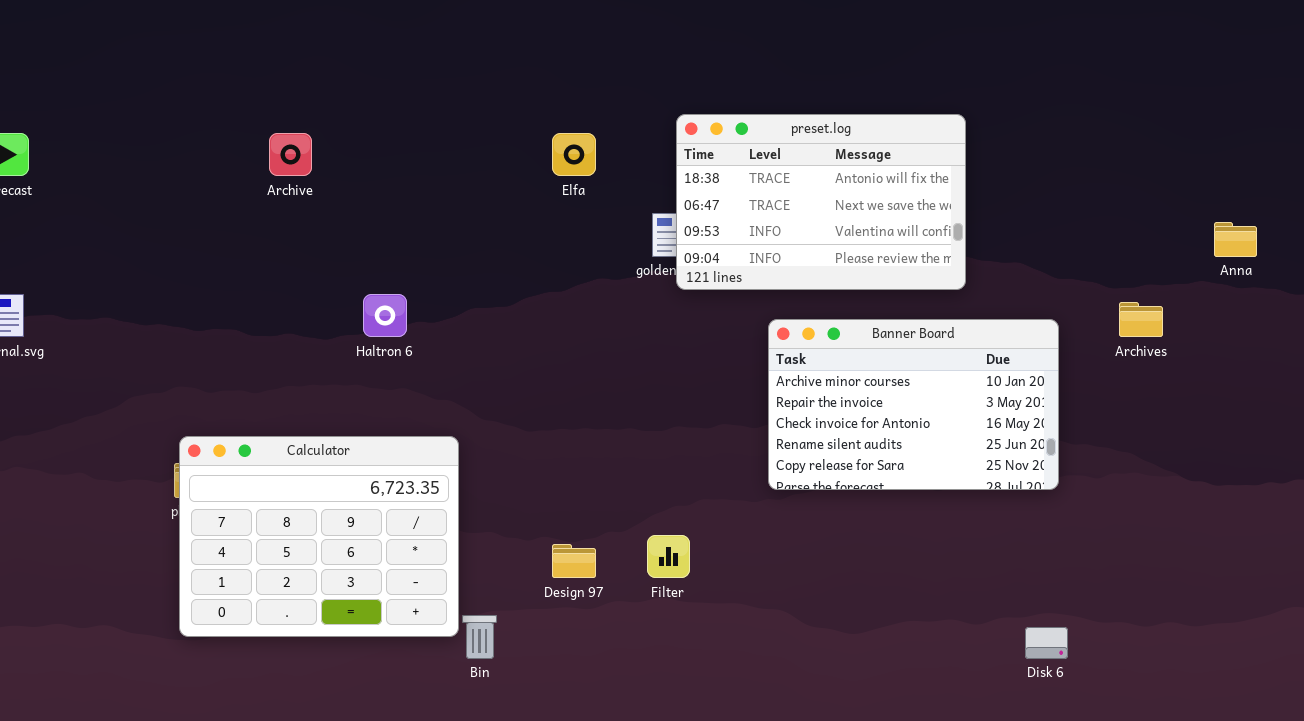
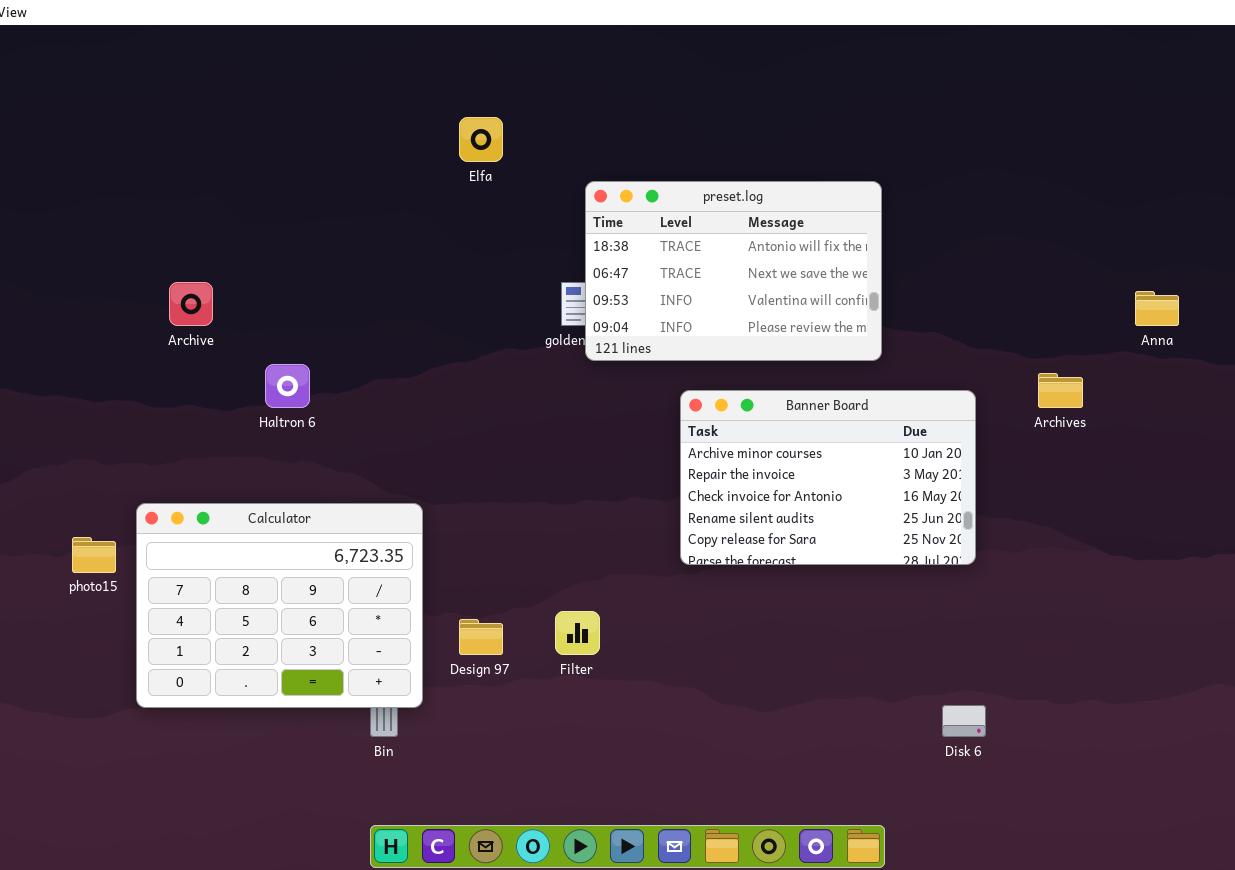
Archive: [269,133,312,176] -> [169,282,213,326], moved
Elfa: [552,133,596,176] -> [459,117,503,162], moved
Calculator: [179,436,459,637] -> [136,503,423,708], moved

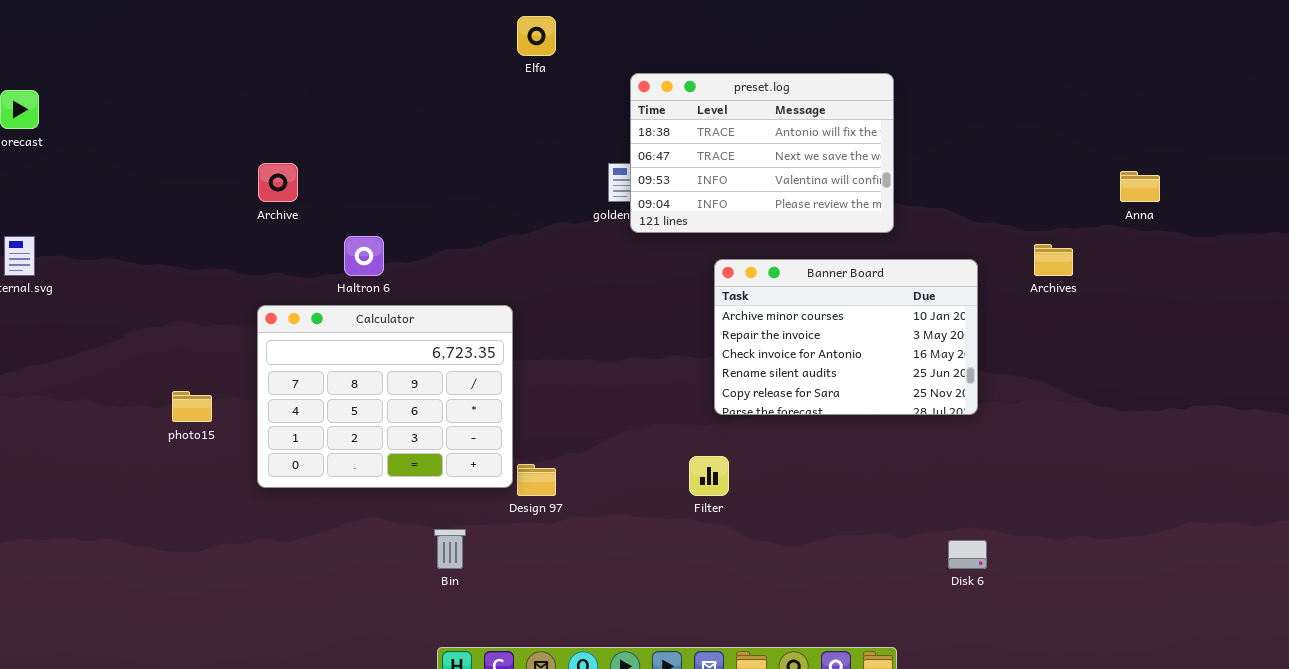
Calculator: [136,503,423,708] -> [257,305,513,488], moved
Filter: [555,611,600,655] -> [689,456,729,496], moved

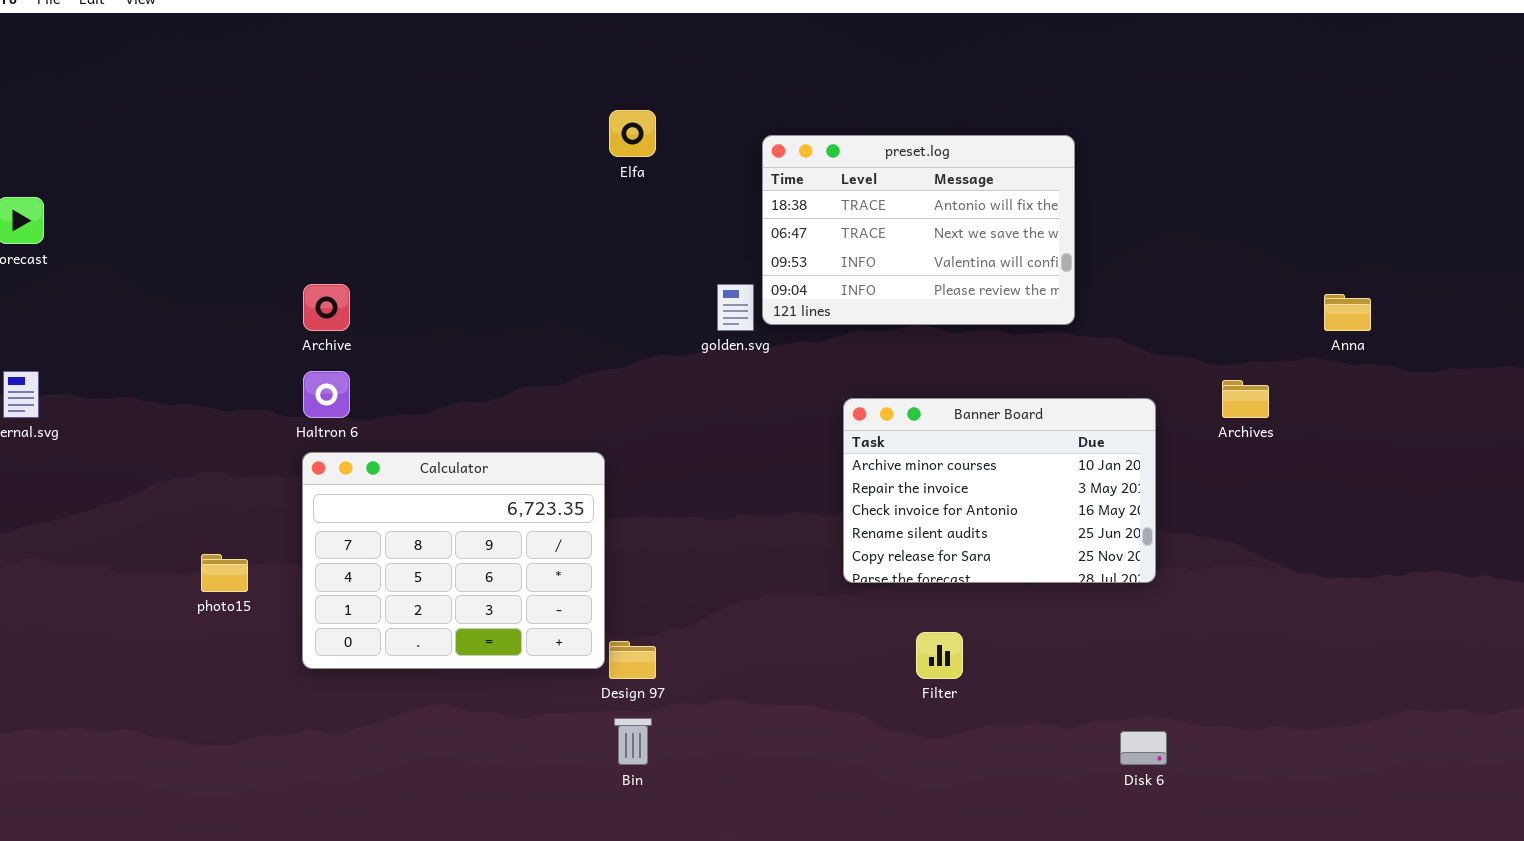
preset.log: [630,73,894,233] -> [762,135,1075,325], moved
Haltron 6: [344,236,384,276] -> [303,371,350,418], moved
Filter: [689,456,729,496] -> [916,632,963,679], moved
Bin: [434,529,466,569] -> [614,718,652,765], moved

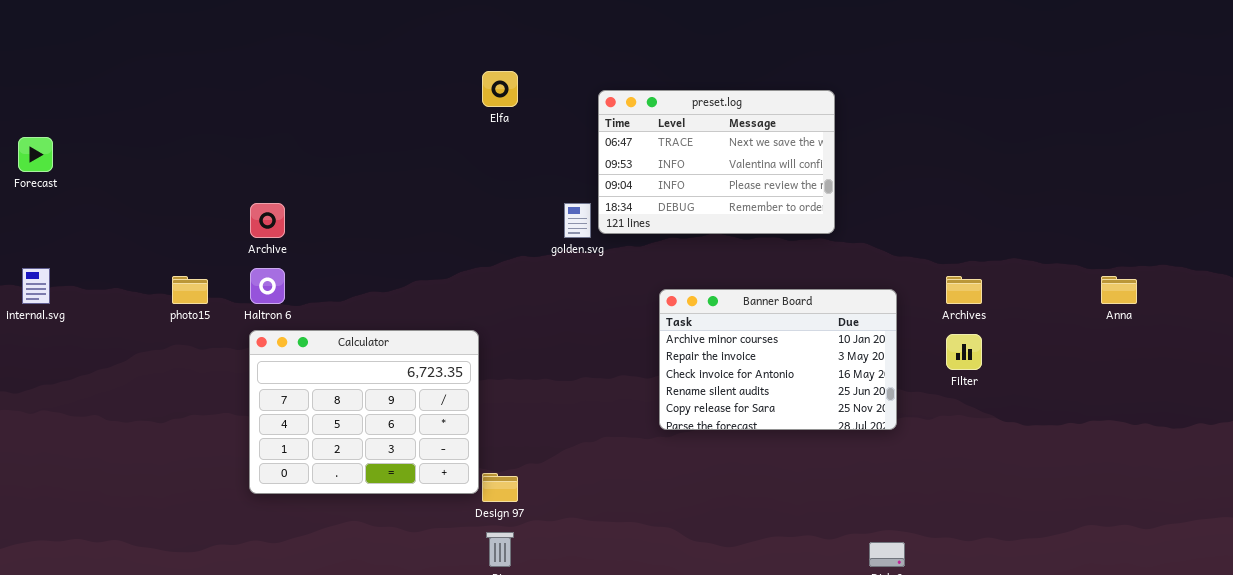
preset.log: [762,135,1075,325] -> [598,90,835,234], scrolled down 1 row
Anna: [1324,294,1371,331] -> [1101,276,1137,304], moved
photo15: [201,554,248,592] -> [172,276,208,304], moved
Filter: [916,632,963,679] -> [946,334,982,370], moved

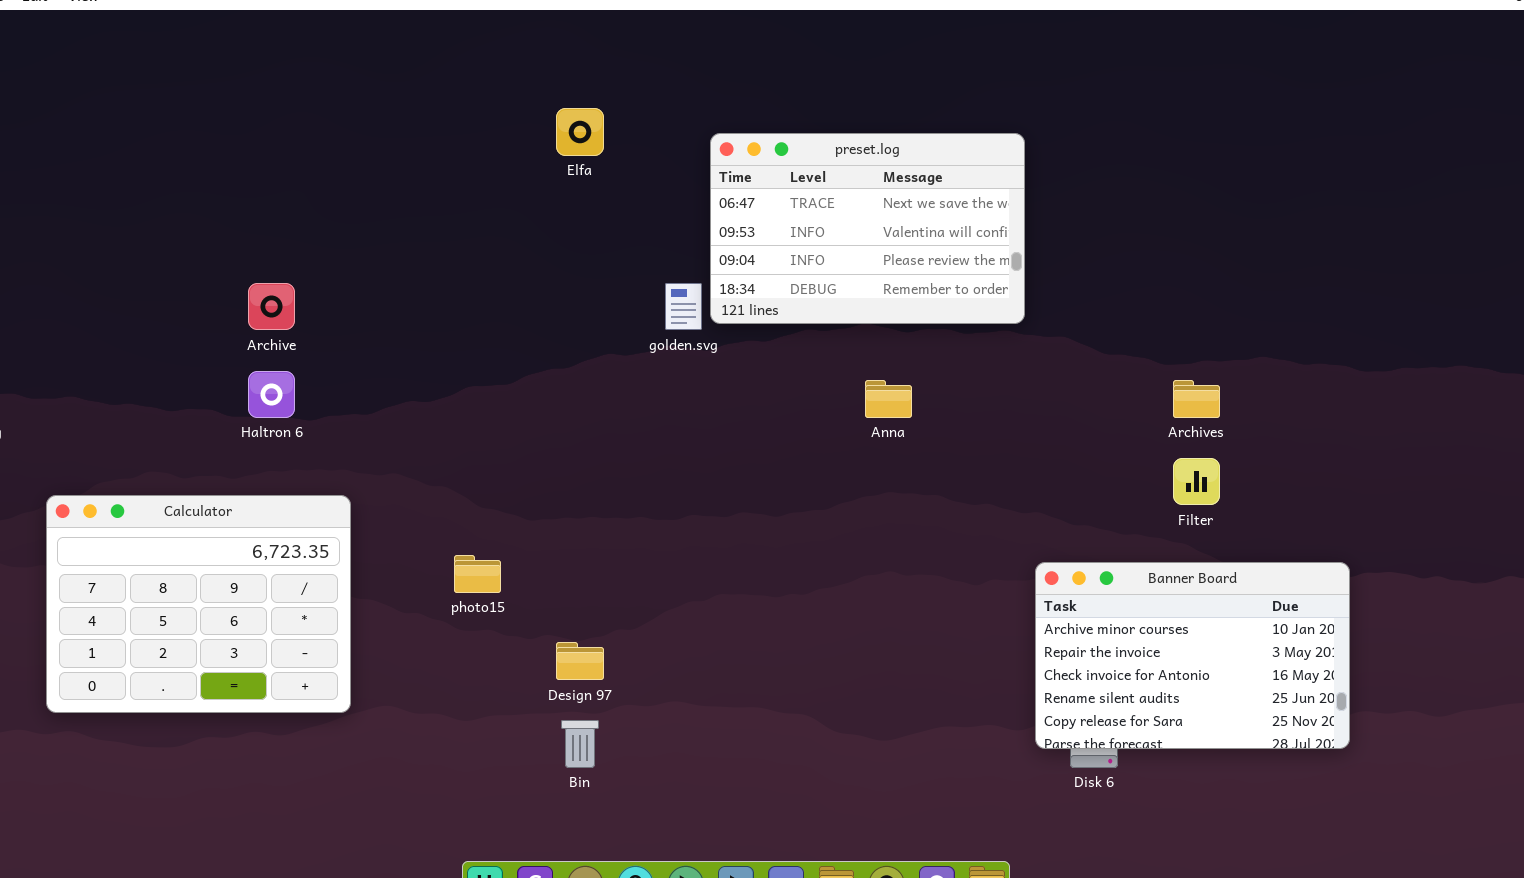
photo15: [172,276,208,304] -> [454,555,501,593], moved
Anna: [1101,276,1137,304] -> [865,380,912,418], moved
Banner Board: [659,289,897,430] -> [1035,562,1350,749], moved
Calculator: [249,330,479,494] -> [46,495,351,713], moved

